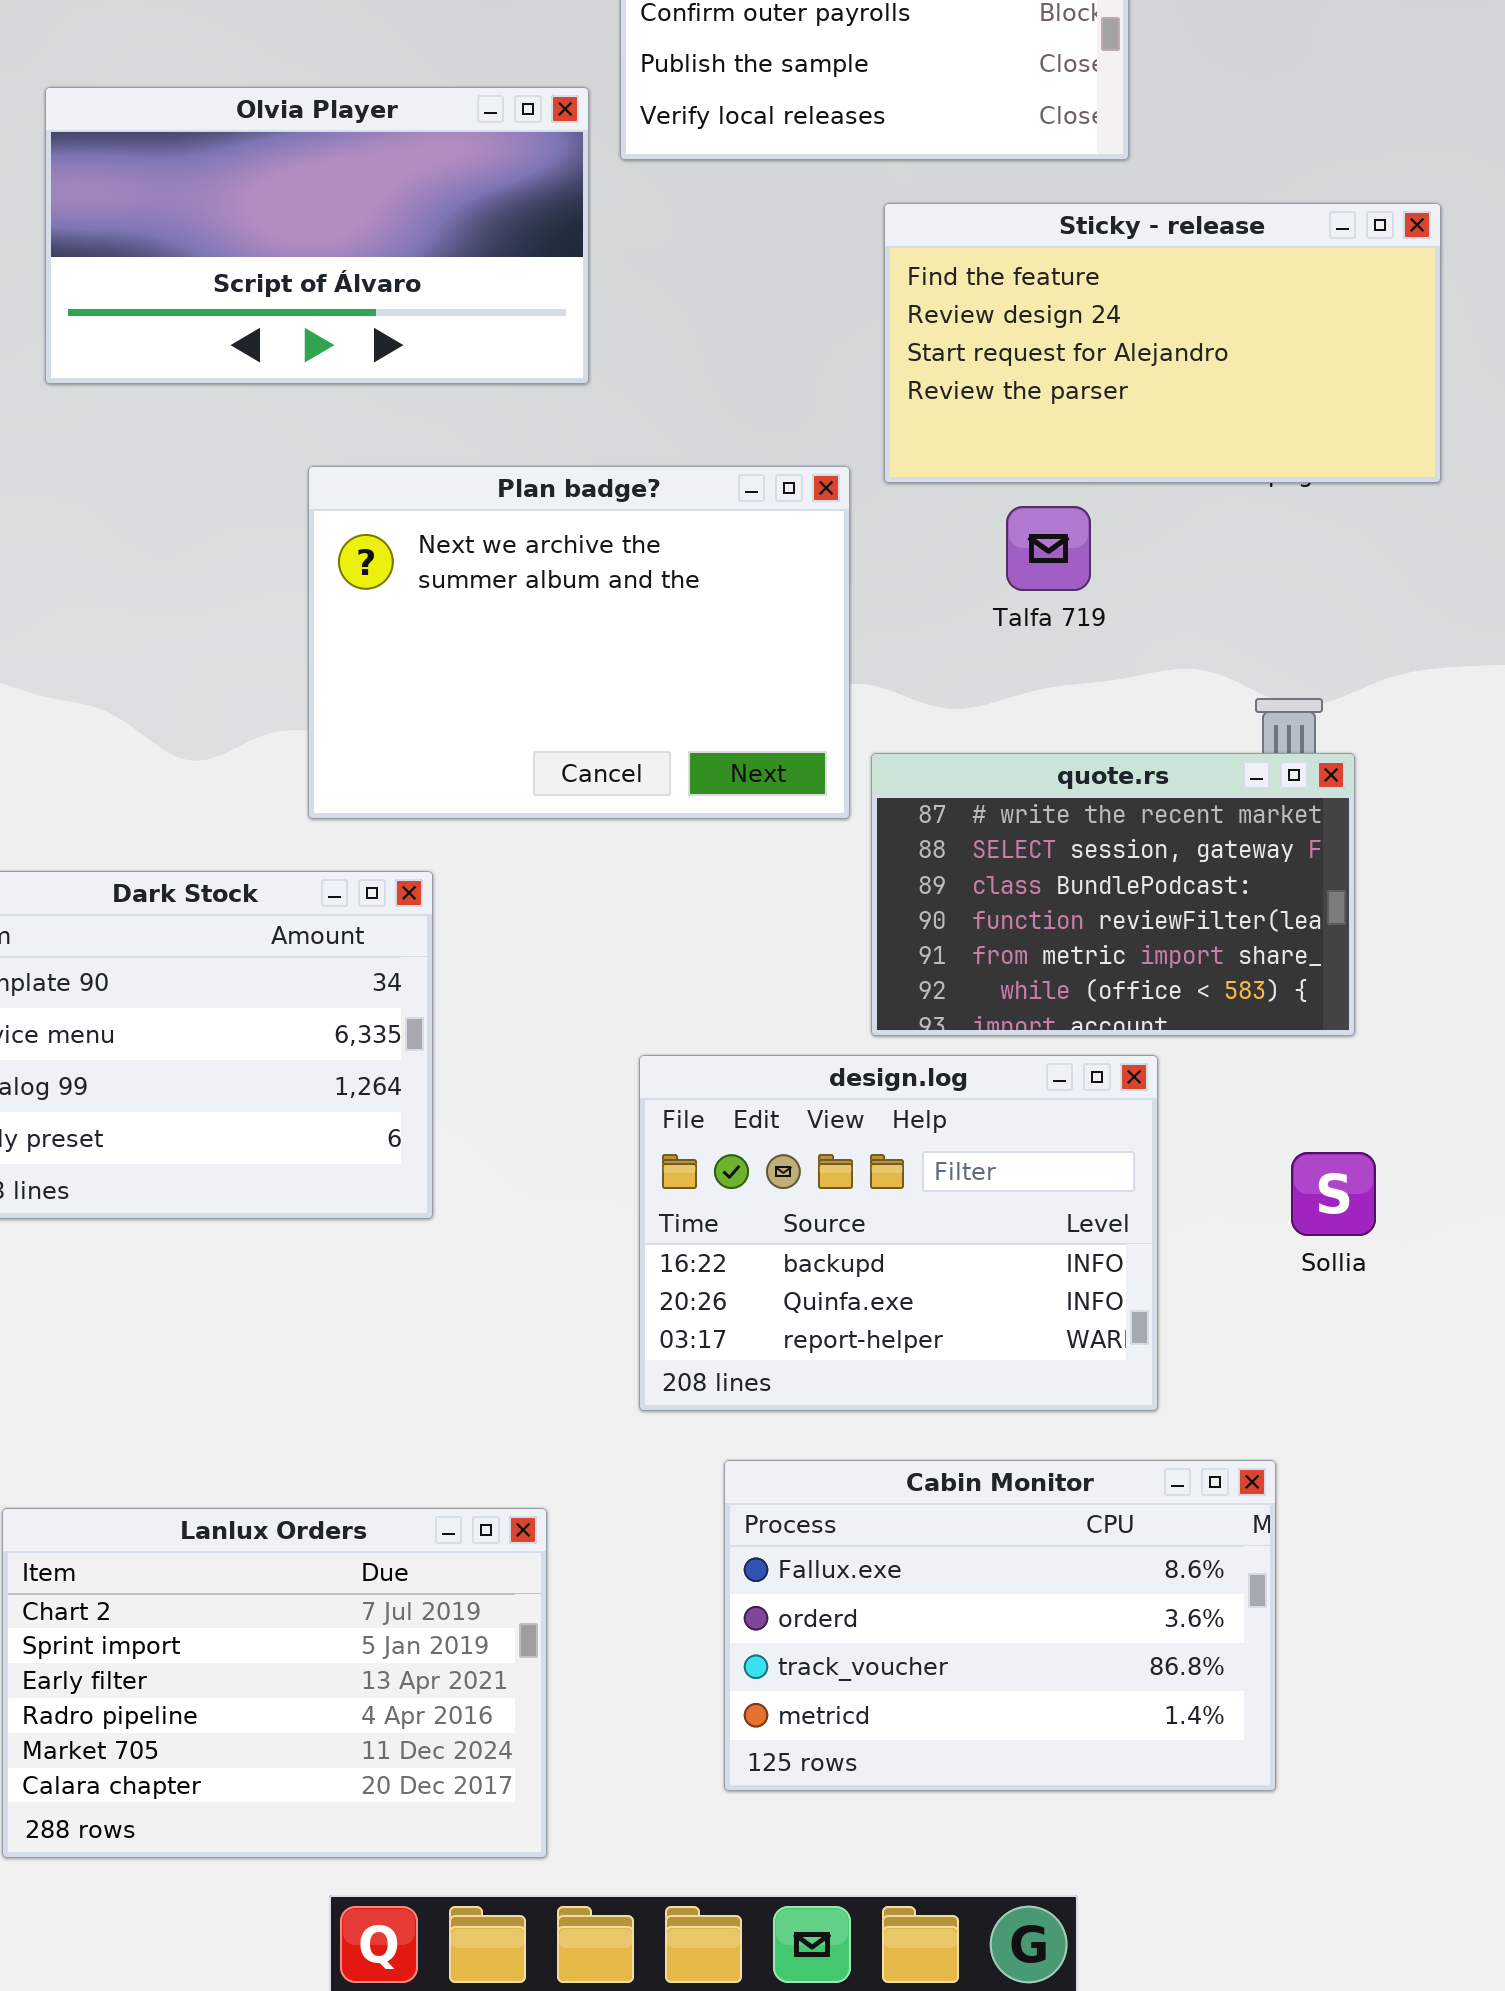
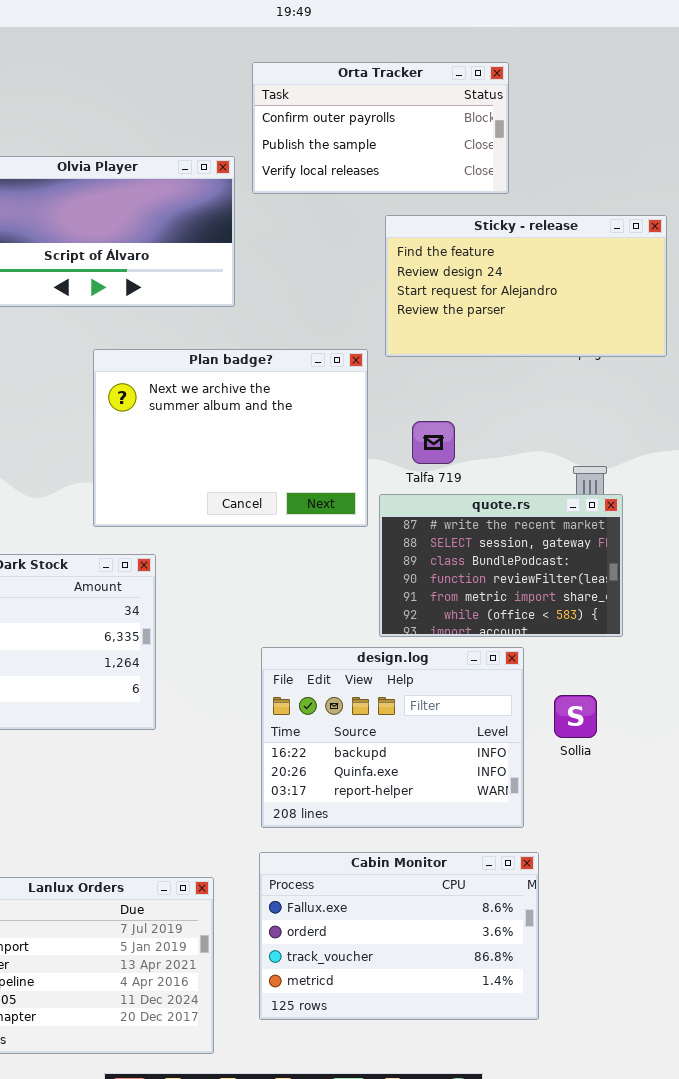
Talfa 719: [1006,506,1091,591] -> [412,421,455,464], moved
Sollia: [1291,1152,1376,1236] -> [554,695,597,738], moved
Cabin Monitor: [724,1460,1276,1791] -> [259,852,539,1020], moved

